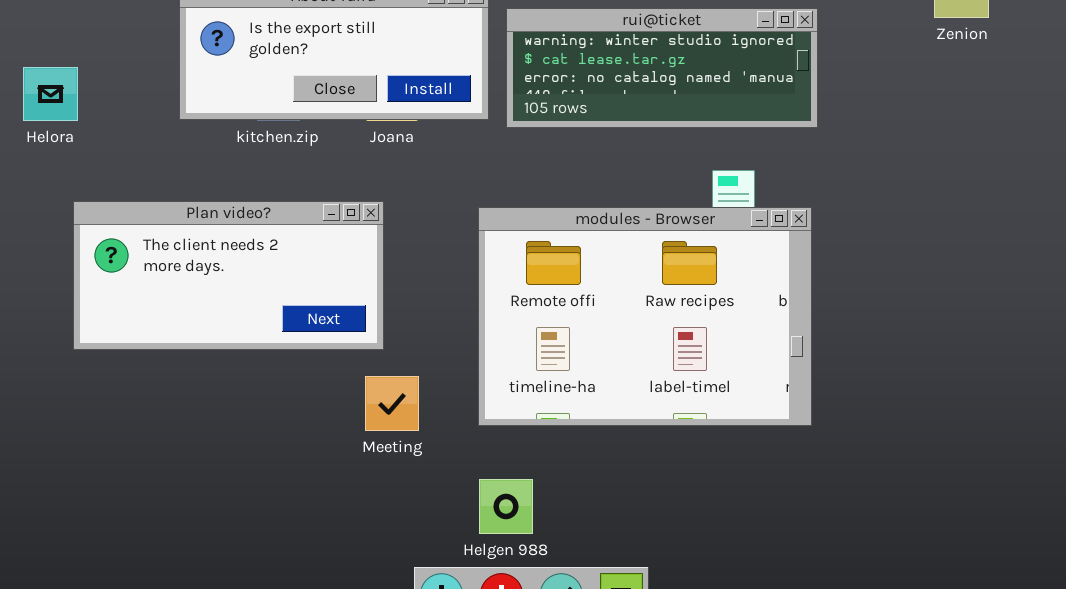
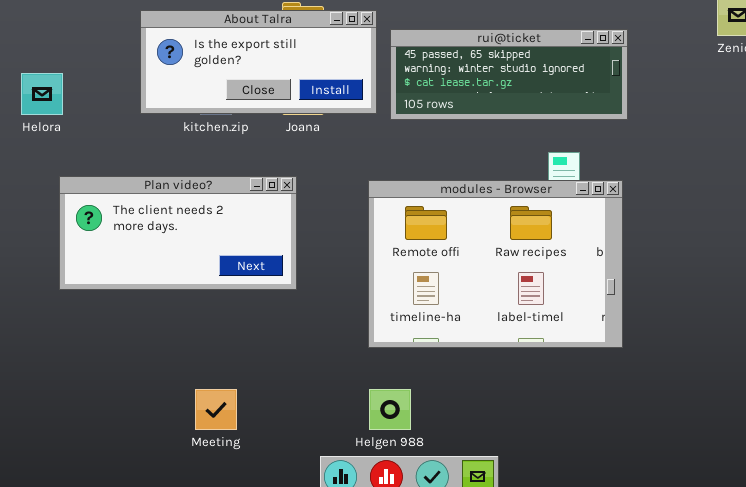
rui@ticket: [506,8,818,128] -> [390,29,628,120], scrolled up 1 row
Meeting: [365,376,419,431] -> [195,389,237,430], moved

